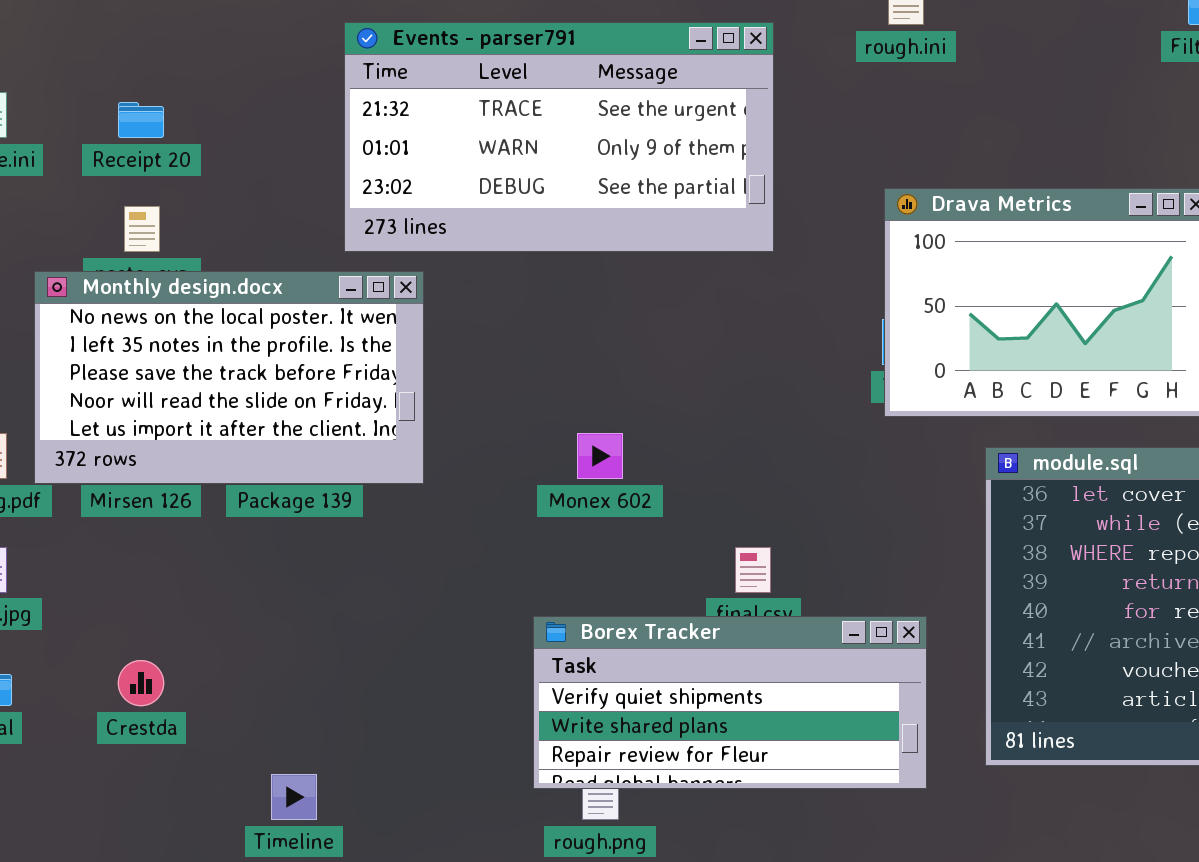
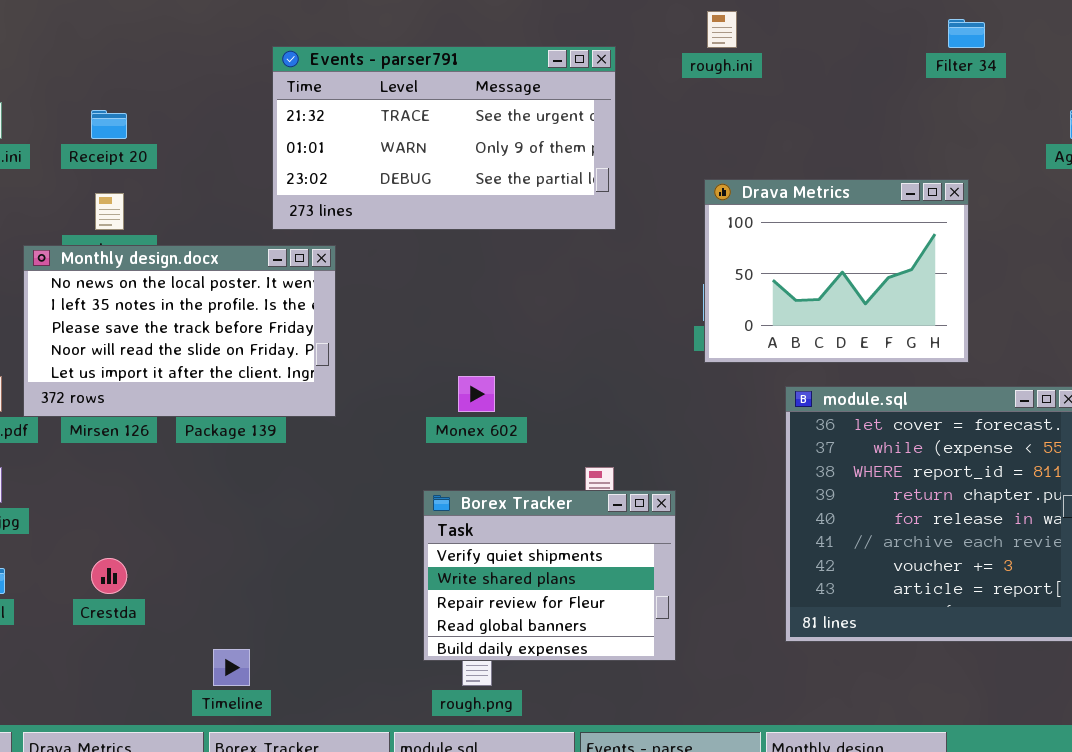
Borex Tracker: [533,616,927,789] -> [423,490,676,661], resized

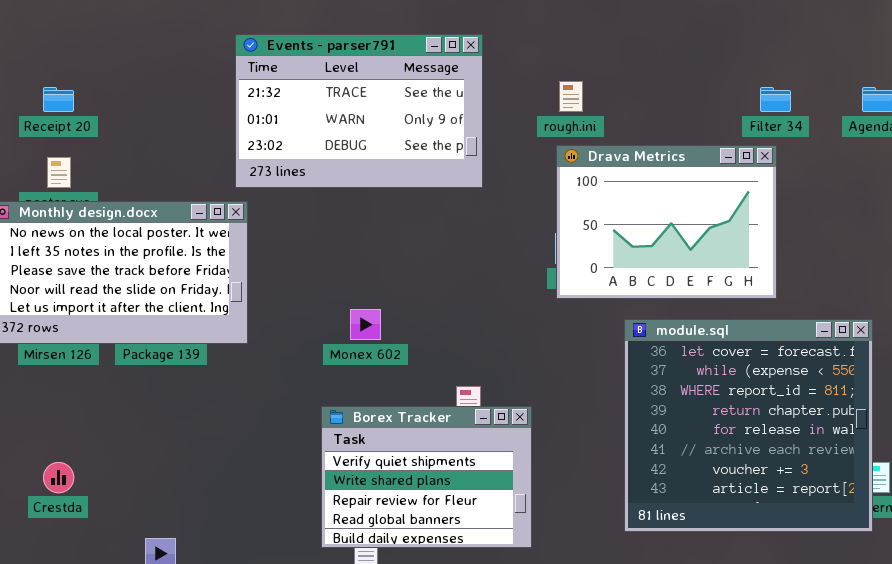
rough.ini: [707,11,737,48] -> [559,81,583,112], moved
Filter 34: [948,19,985,48] -> [760,87,791,112], moved
Events - parser791: [272,46,616,230] -> [235,34,483,188], resized

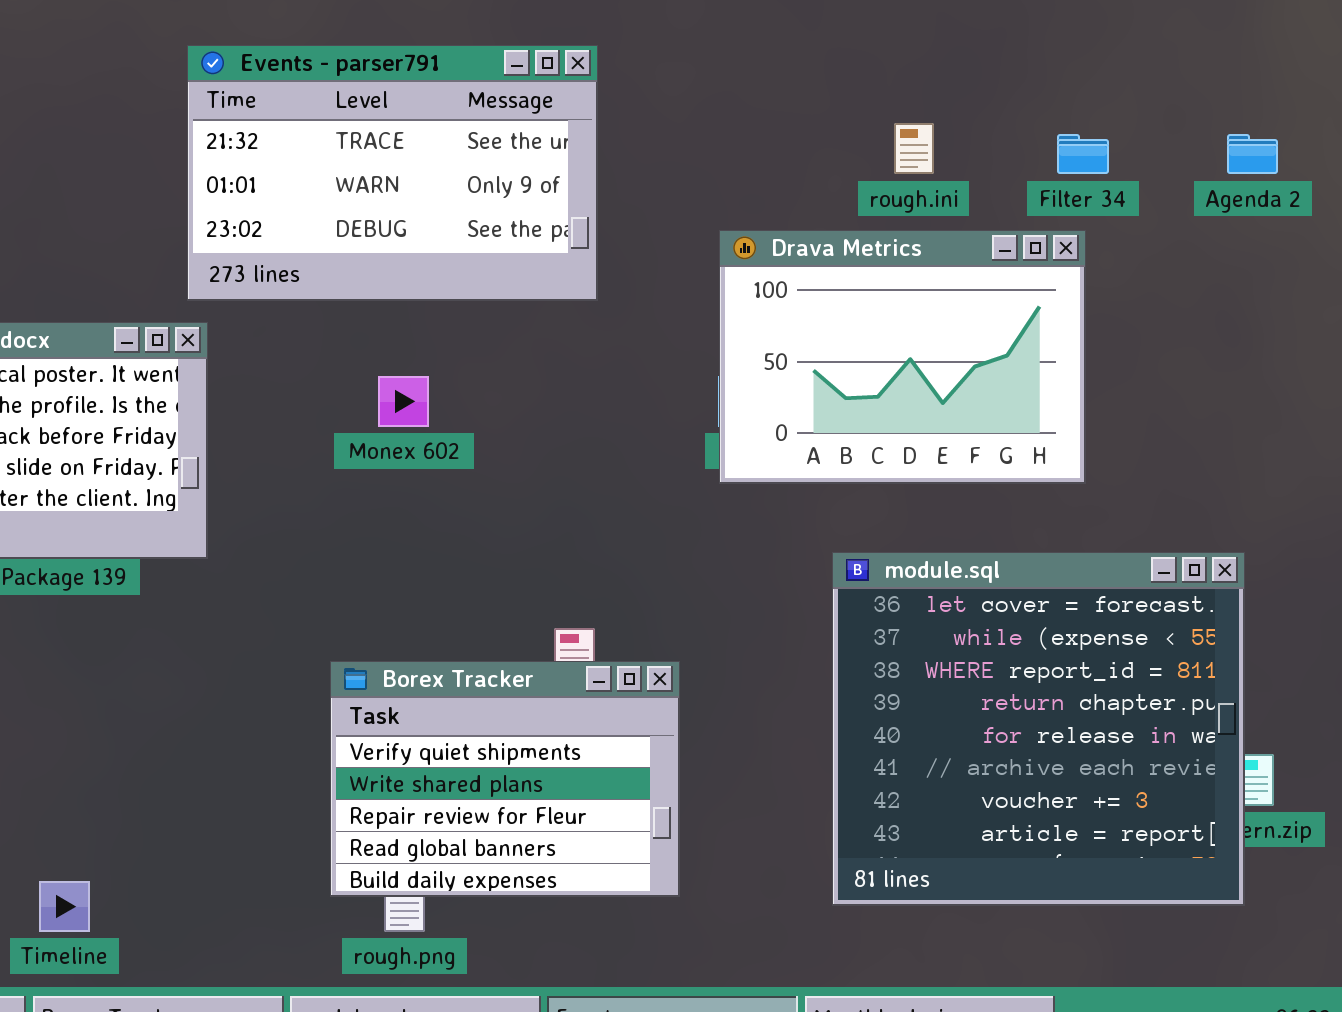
rough.ini: [559,81,583,112] -> [894,123,934,174], moved
Monex 602: [350,309,381,340] -> [378,376,429,427], moved
module.sql: [624,319,873,532] -> [832,552,1245,906], moved

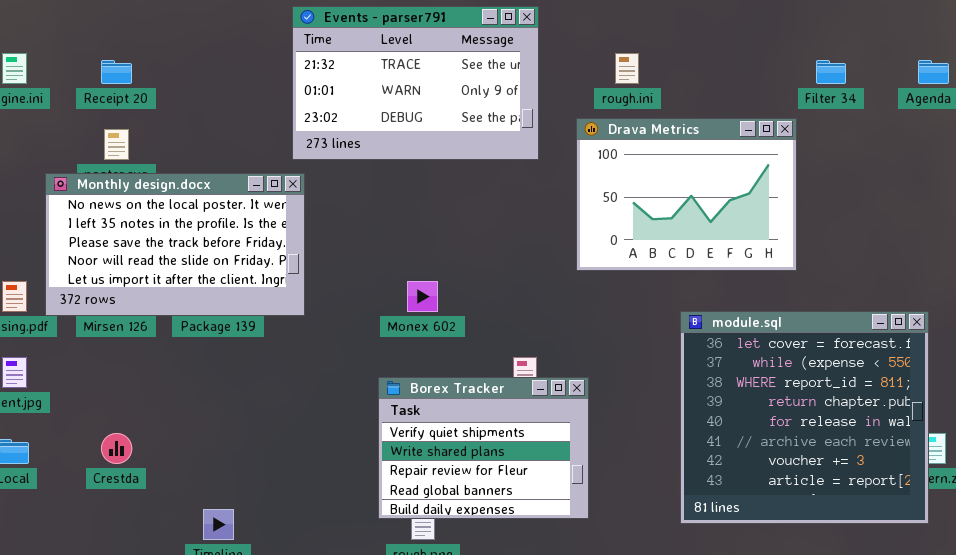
rough.ini: [894,123,934,174] -> [615,53,639,84], moved
Drava Metrics: [719,230,1086,484] -> [576,118,797,271], moved
Monex 602: [378,376,429,427] -> [407,281,438,312], moved

